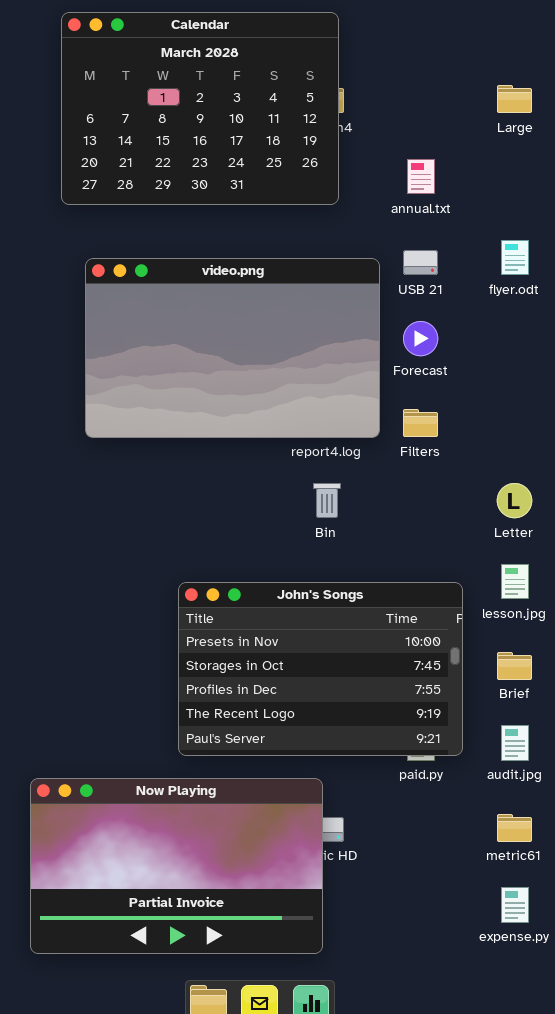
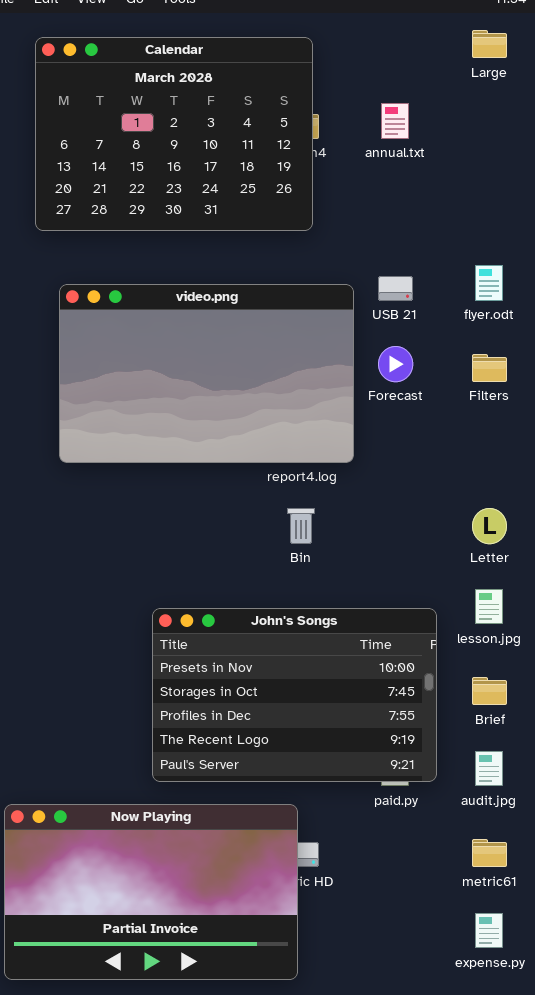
Large: [497,85,532,113] -> [472,30,507,58], moved
annual.txt: [407,159,435,194] -> [381,103,409,139], moved
Filters: [403,409,438,437] -> [472,354,507,382], moved

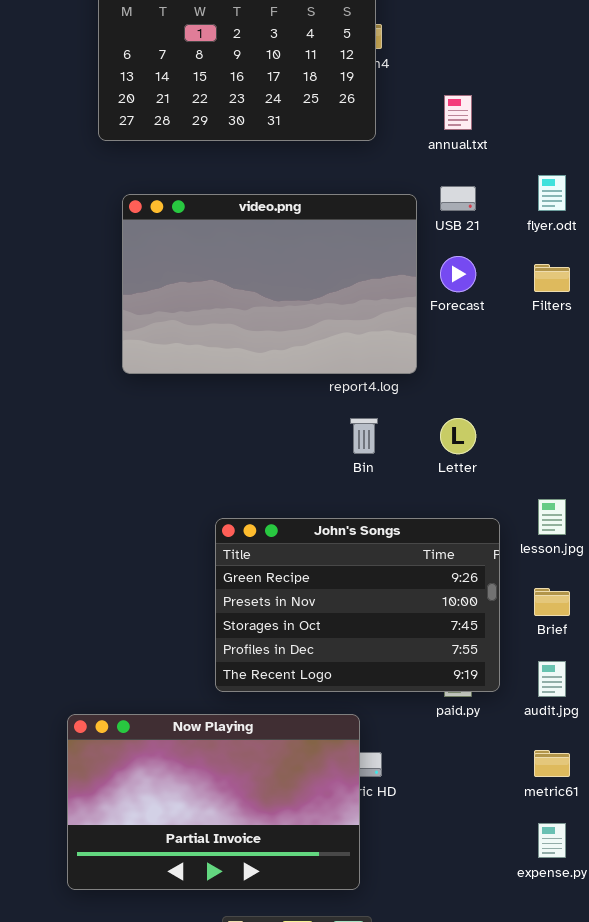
annual.txt: [381,103,409,139] -> [444,95,472,130], moved
Letter: [472,508,507,544] -> [440,418,476,454], moved
John's Songs: [152,608,437,782] -> [215,518,500,692], scrolled up 1 row

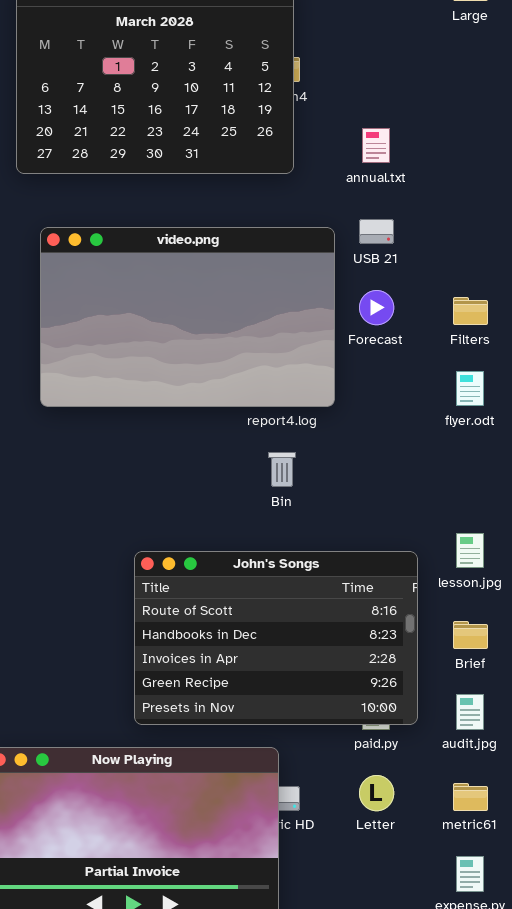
flyer.odt: [538,175,566,211] -> [456,371,484,406], moved
Letter: [440,418,476,454] -> [359,775,394,811], moved
John's Songs: [215,518,500,692] -> [134,551,418,725], scrolled up 3 rows

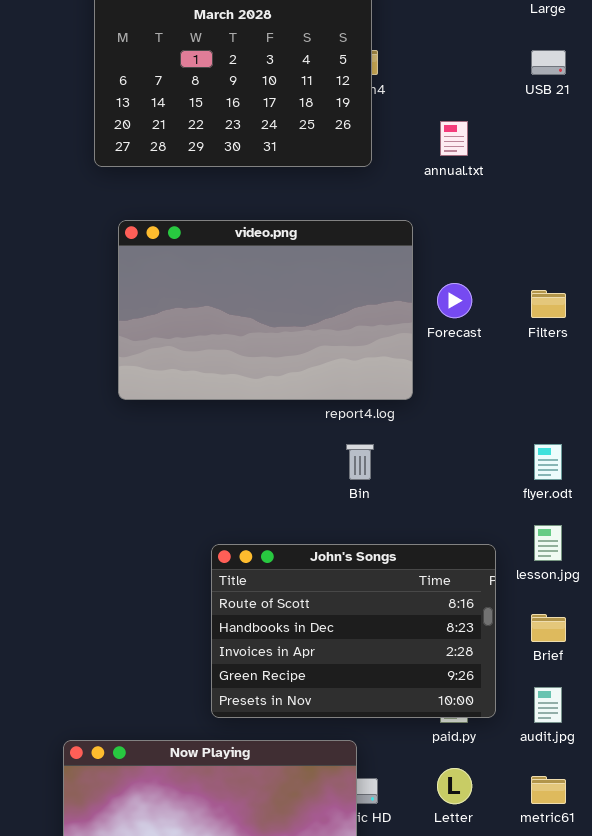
USB 21: [359,219,394,244] -> [531,50,566,75], moved
flyer.odt: [456,371,484,406] -> [534,444,562,480], moved

